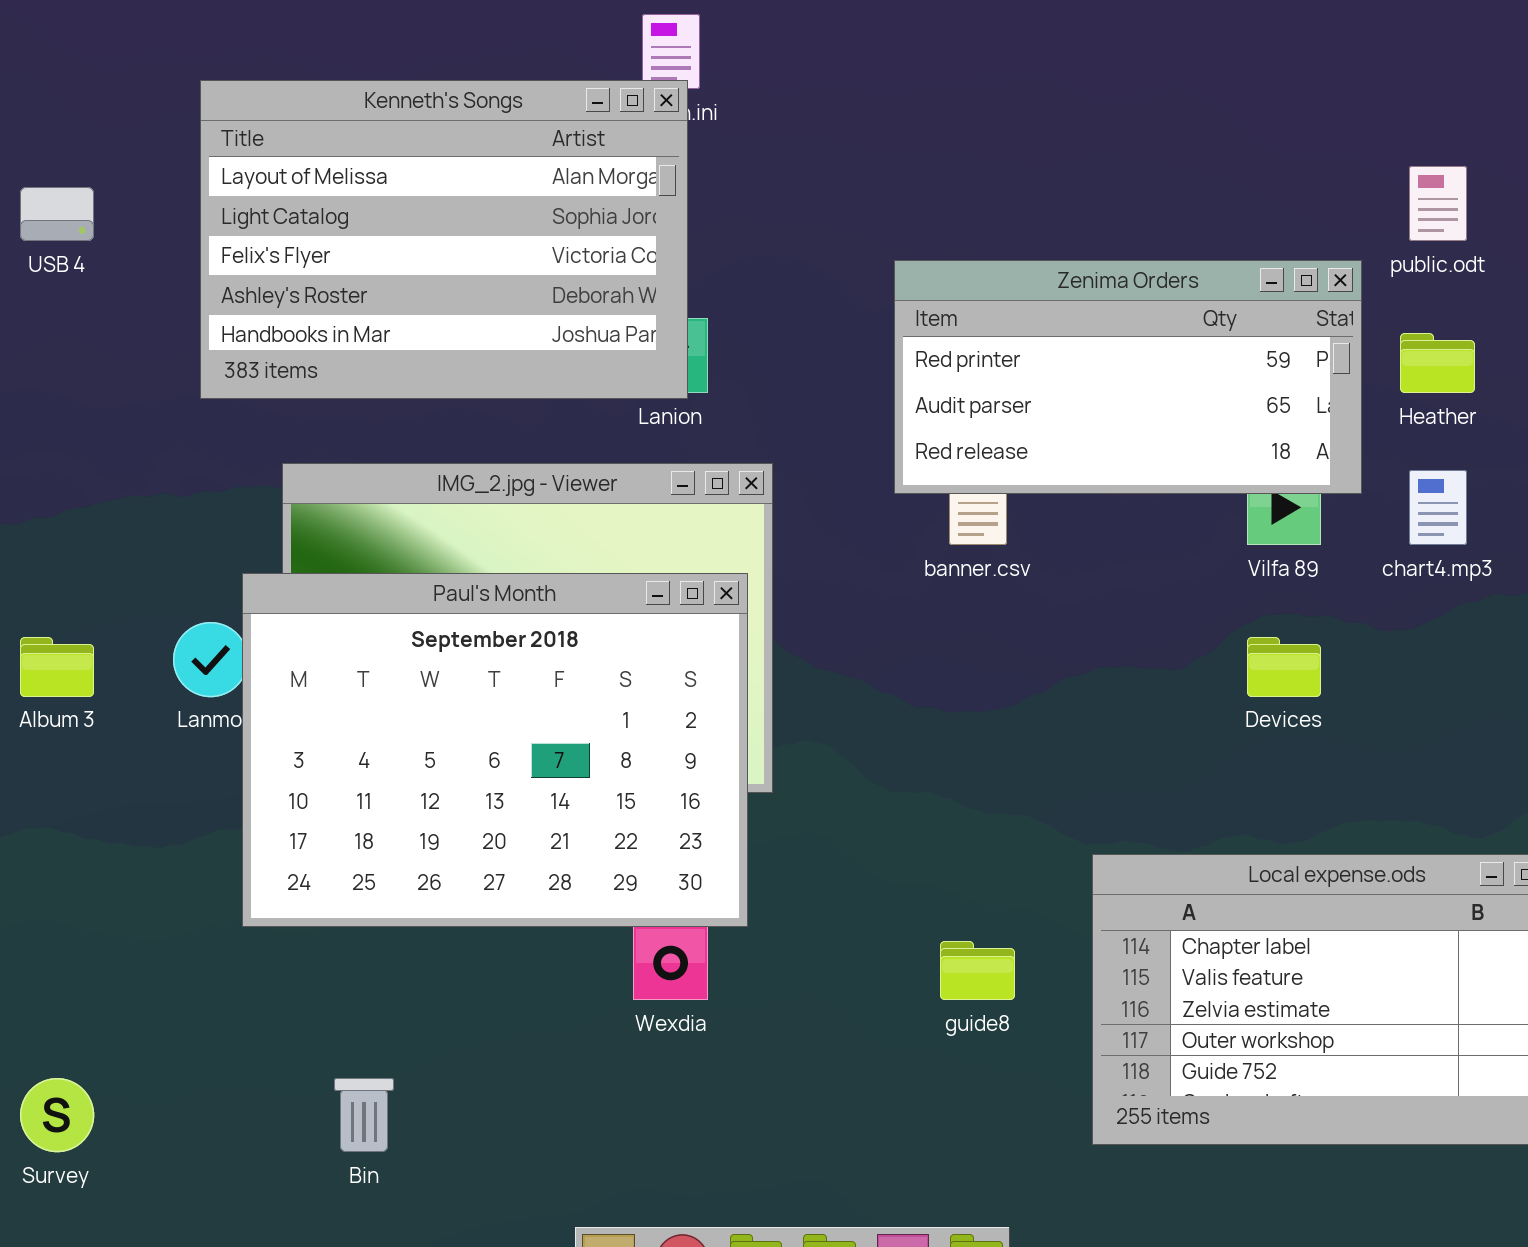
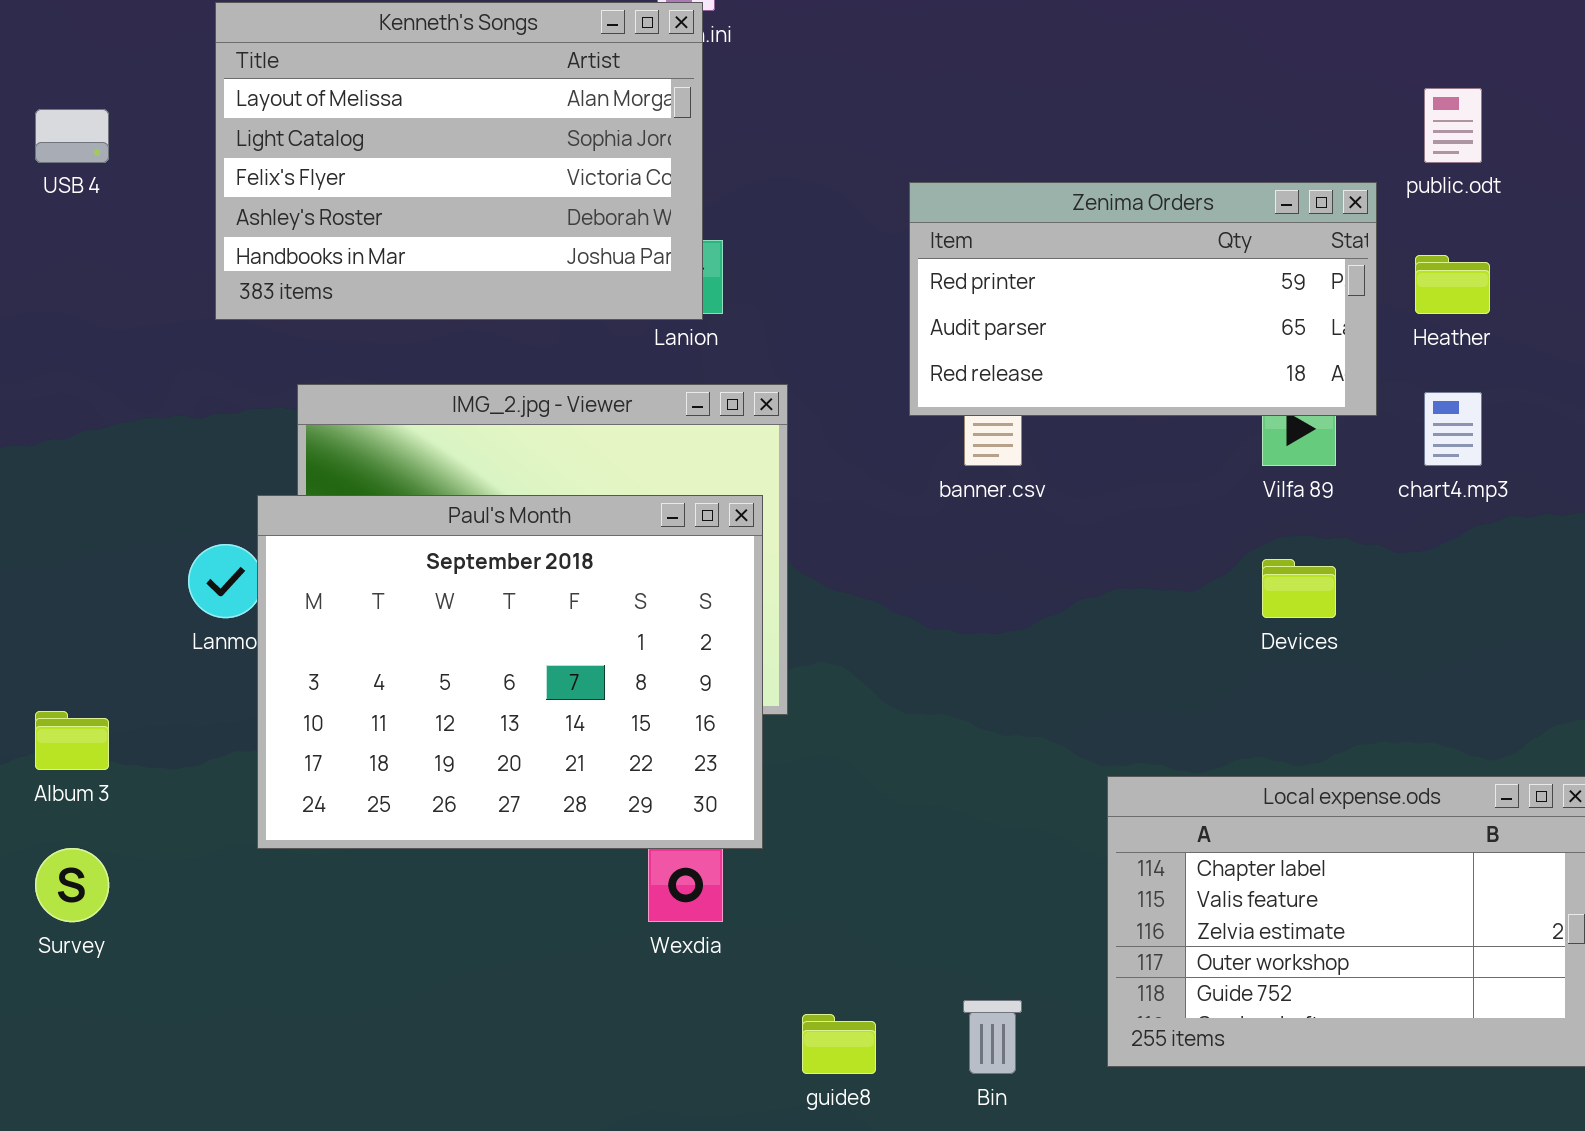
Album 3: [20,637,94,697] -> [35,711,109,770], moved
guide8: [940,941,1015,1000] -> [802,1014,876,1074], moved
Survey: [20,1078,94,1152] -> [35,848,109,922], moved
Bin: [334,1078,394,1152] -> [963,1000,1022,1074], moved

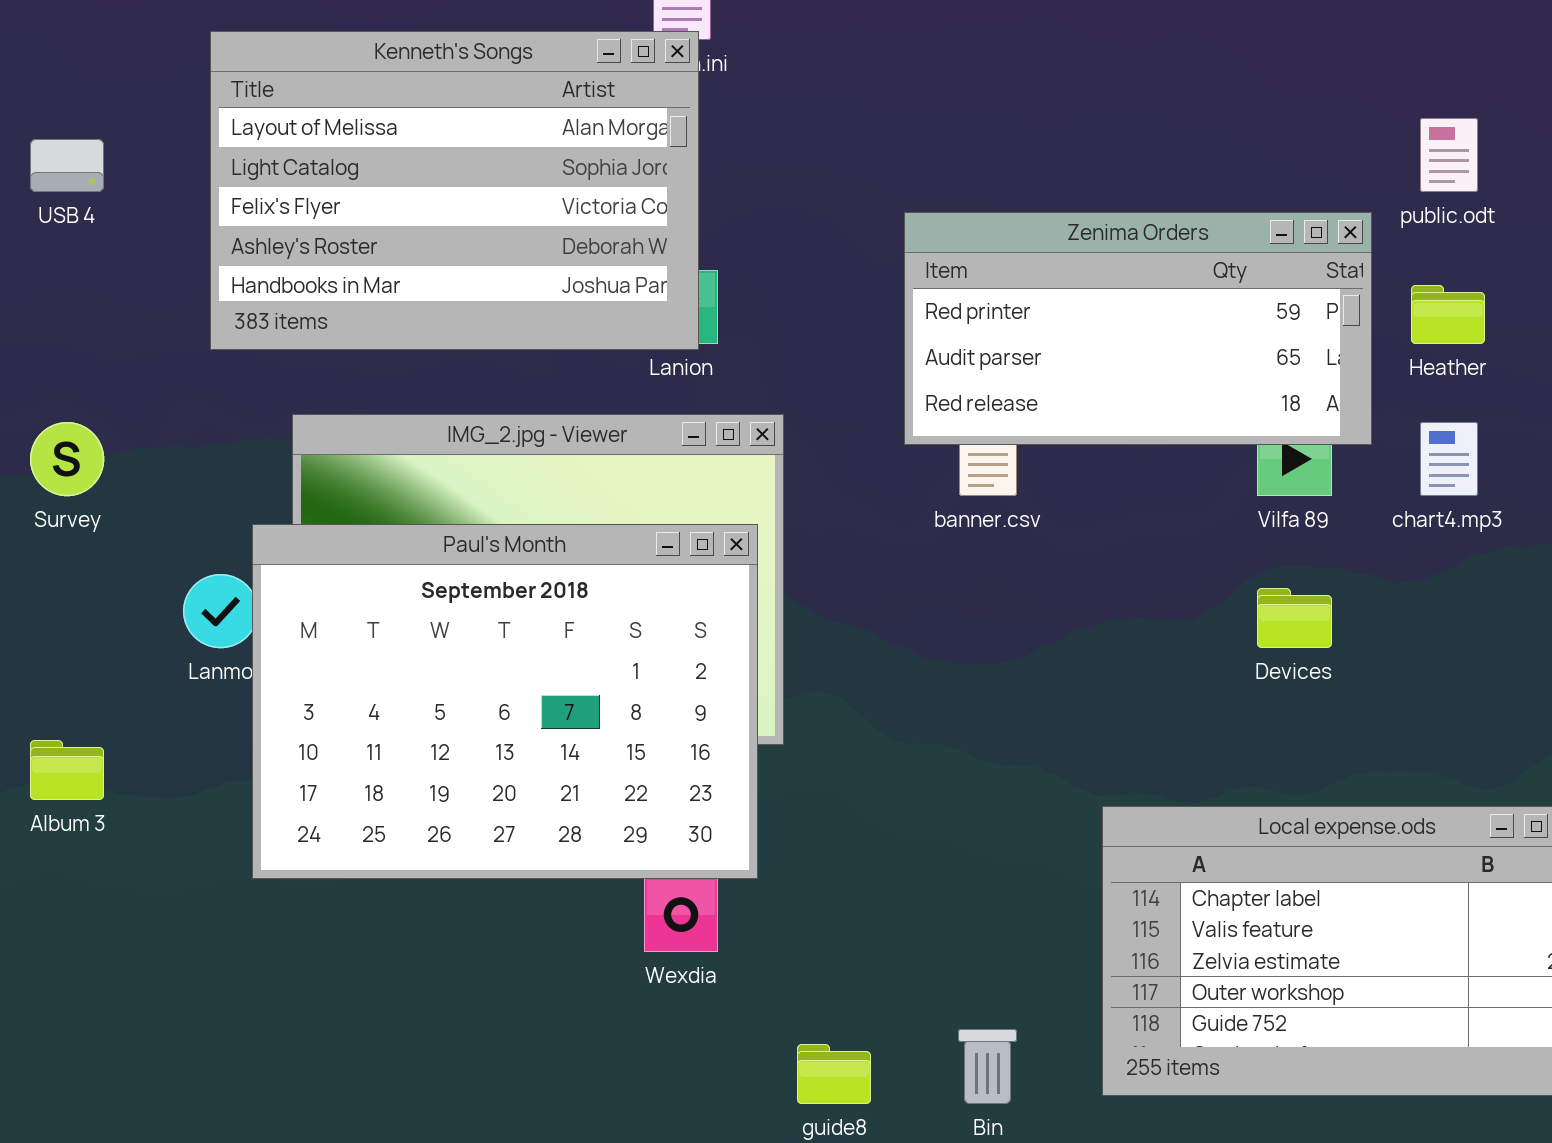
Survey: [35,848,109,922] -> [30,422,104,496], moved

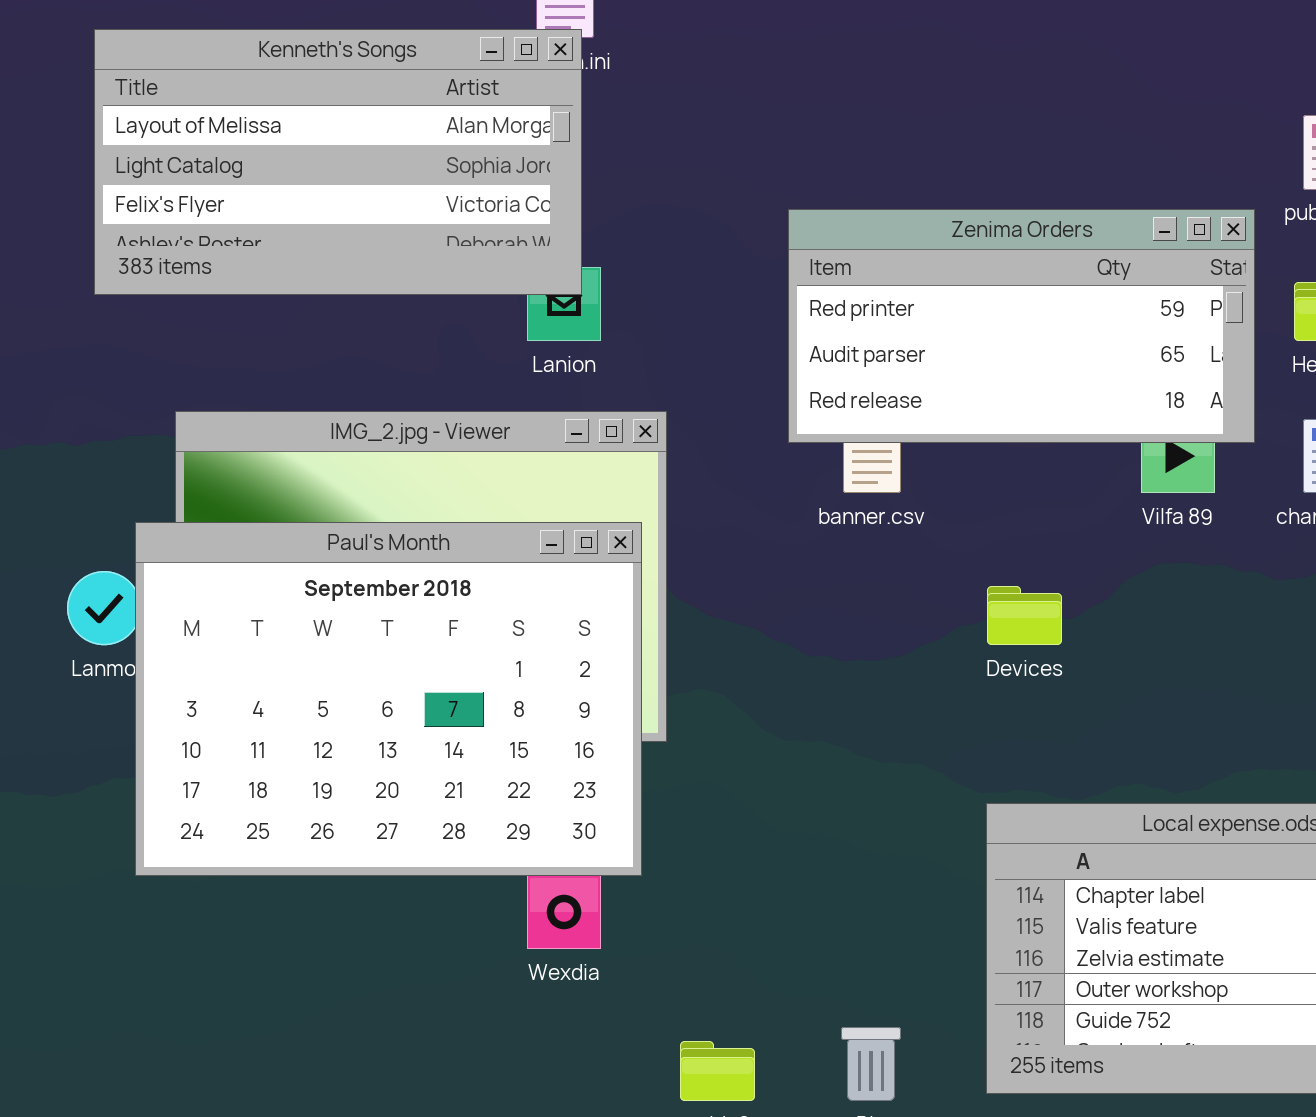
Kenneth's Songs: [210,31,699,350] -> [94,29,582,295], resized
Devices: [1257,588,1332,648] -> [987,586,1062,645], moved

